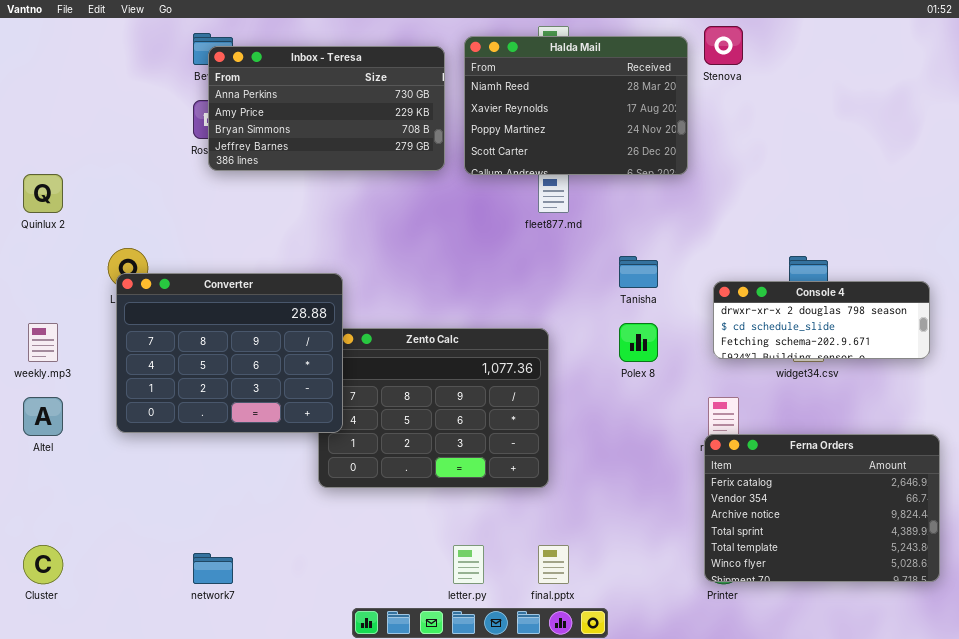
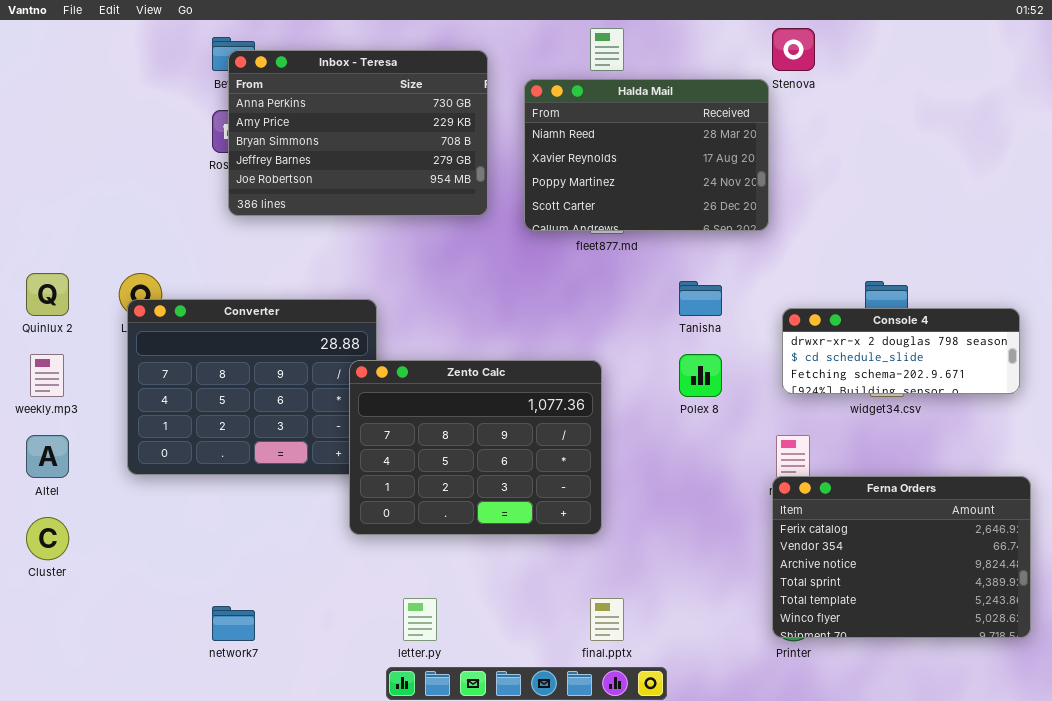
Halda Mail: [464,36,688,175] -> [524,79,769,231], moved
Inbox - Teresa: [208,46,445,171] -> [228,50,488,216], resized
Quinlux 2: [23,174,63,213] -> [26,273,69,316], moved
Zento Calc: [318,328,549,488] -> [349,360,602,535], raised
Cluster: [23,545,63,584] -> [26,517,69,560], moved
letter.py: [453,545,484,584] -> [403,598,437,641], moved

